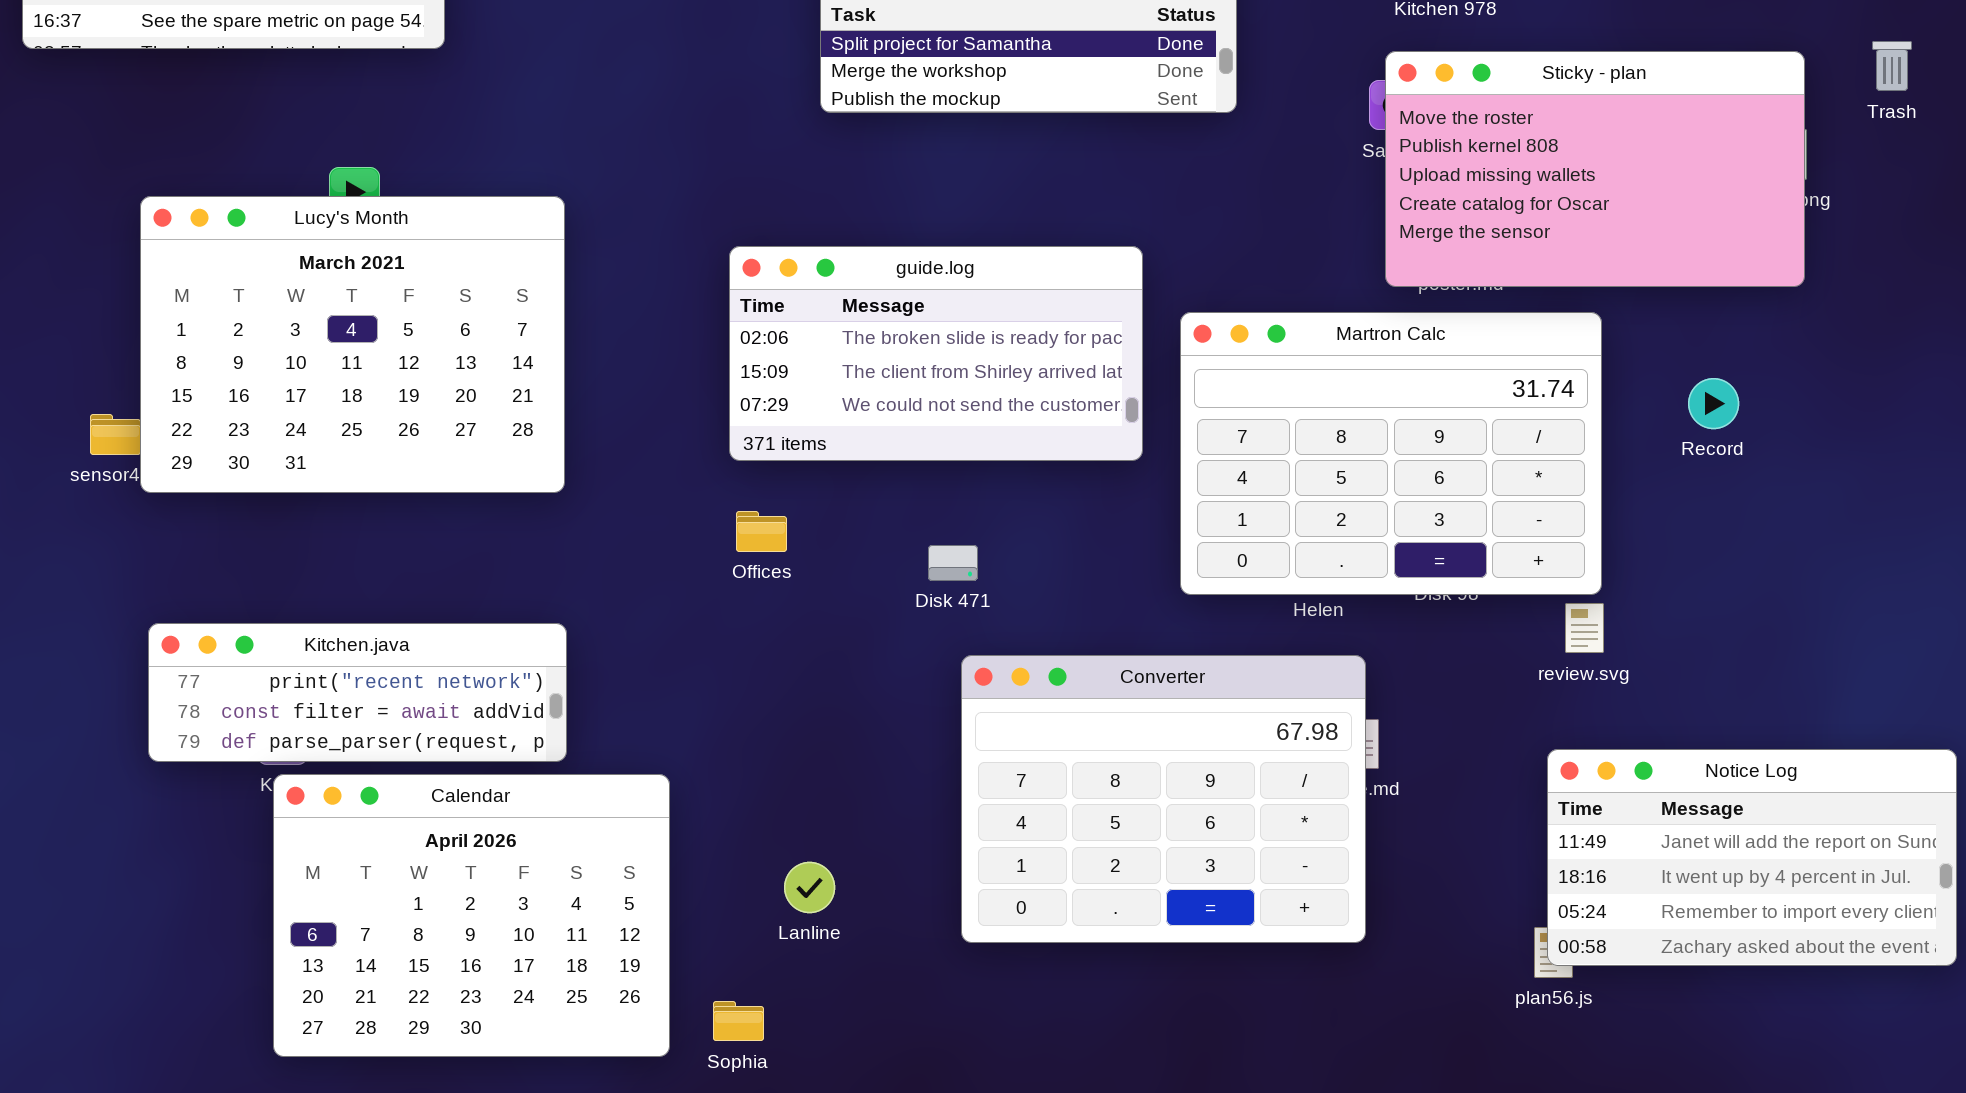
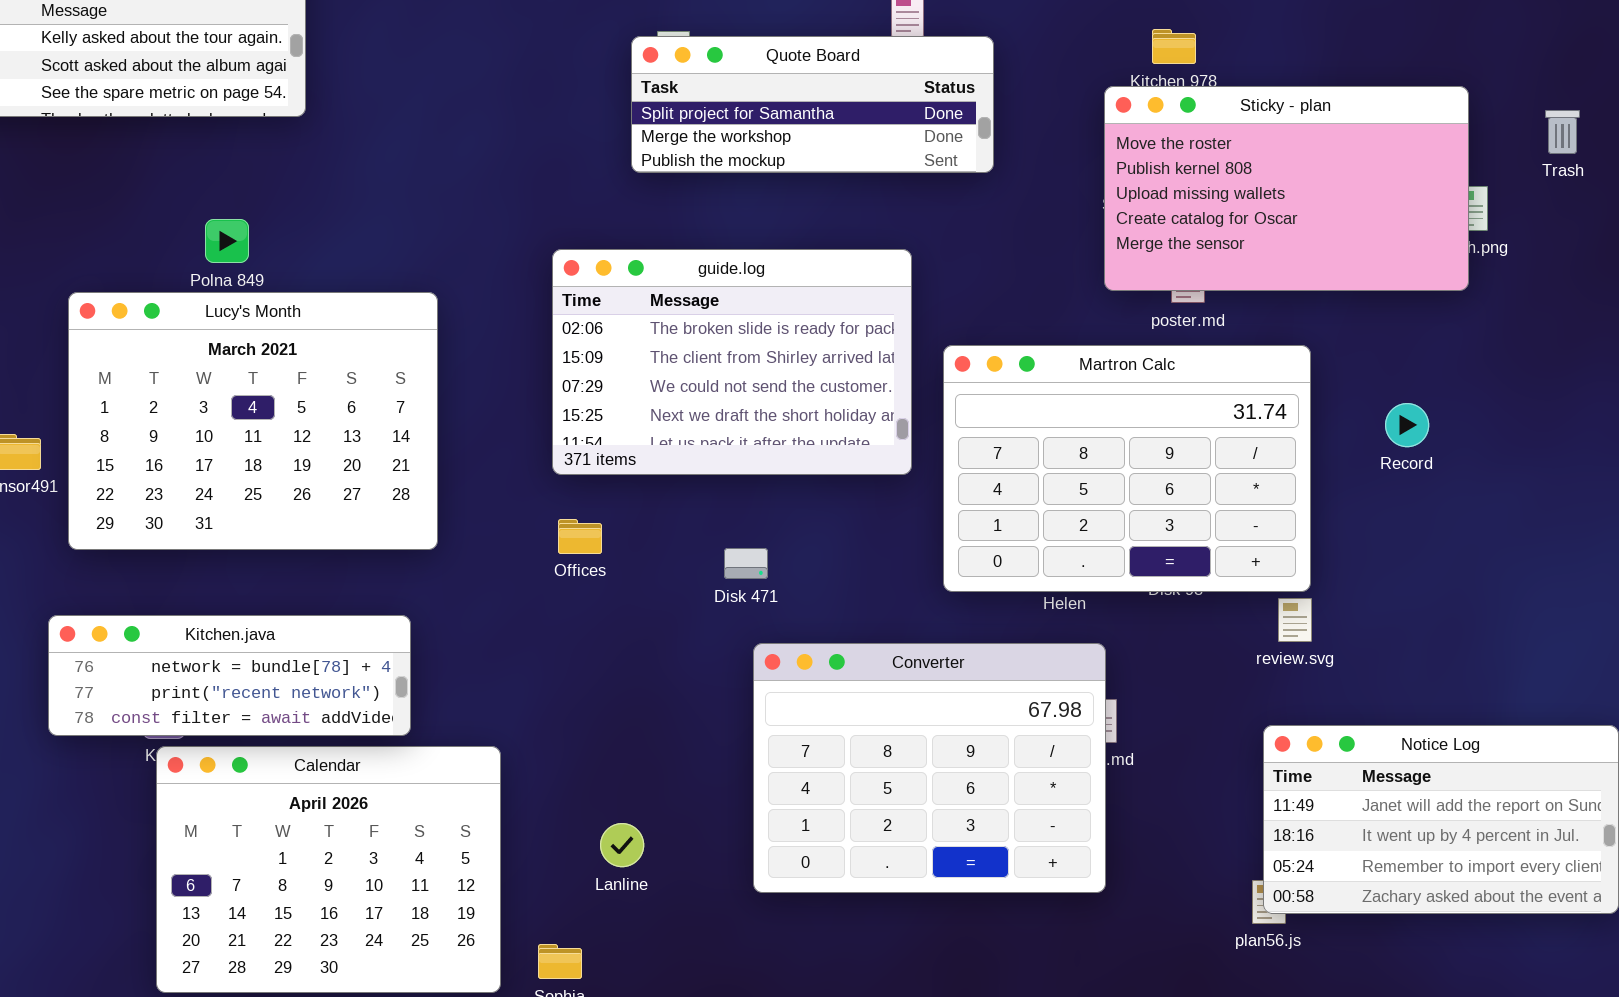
Sticky - plan: [1385,51,1805,287] -> [1104,86,1469,291], moved
Lucy's Month: [140,196,565,493] -> [68,292,438,550], moved
guide.log: [729,246,1143,461] -> [552,249,912,475], resized
Kitchen.java: [148,623,567,762] -> [48,615,411,736], scrolled up 1 row

